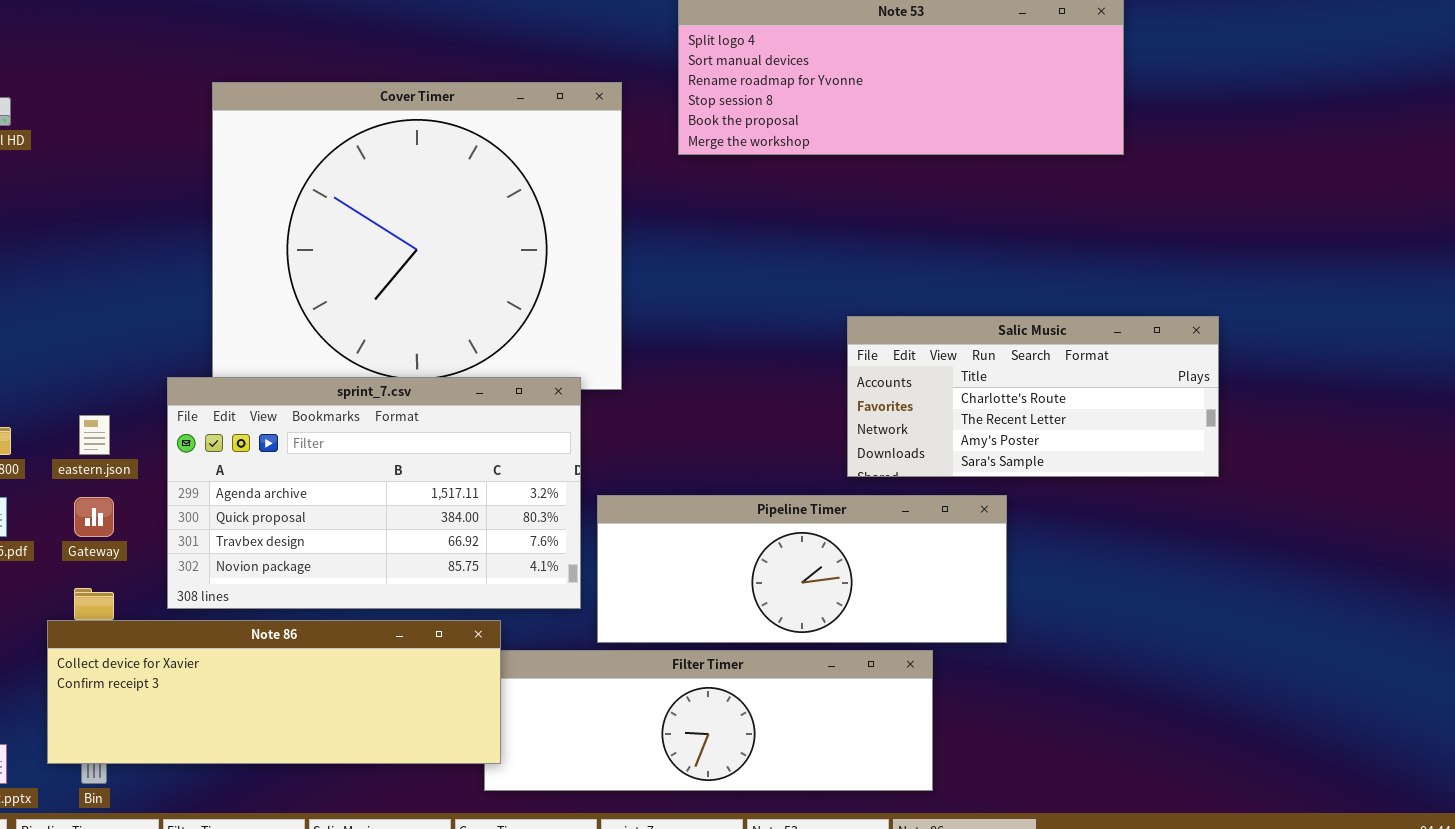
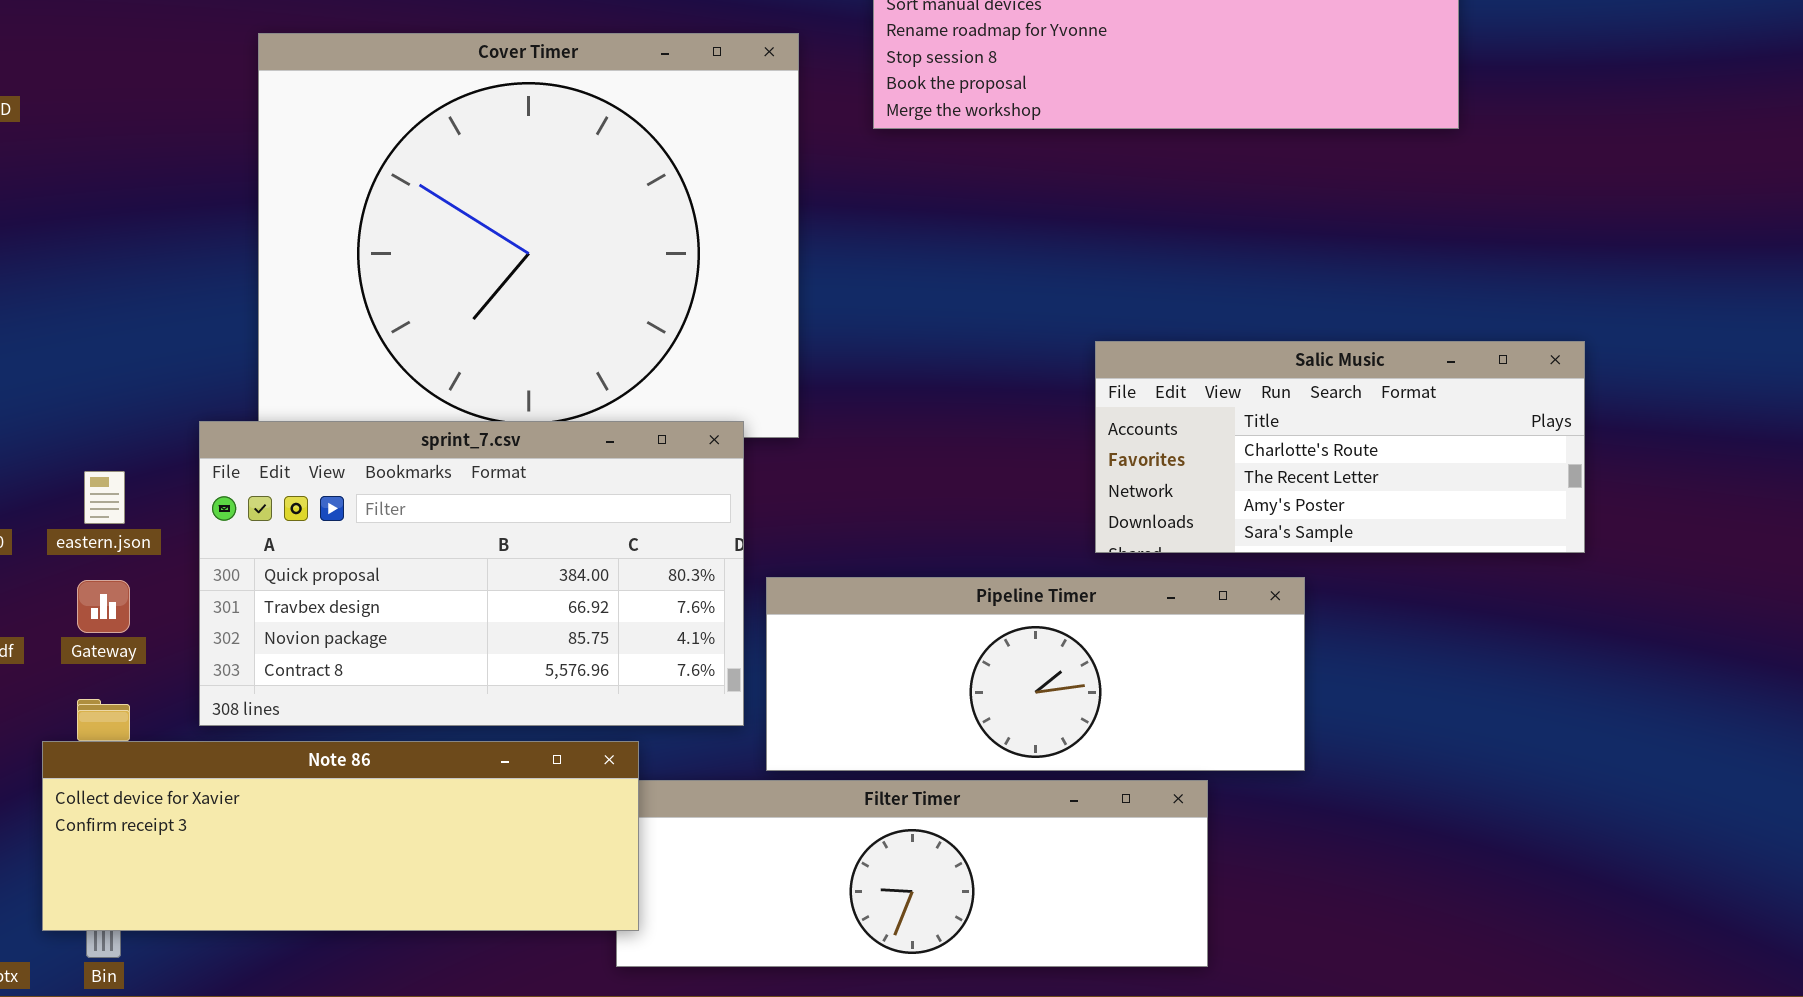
sprint_7.csv: [167,377,581,609] -> [199,421,744,726], scrolled down 1 row

